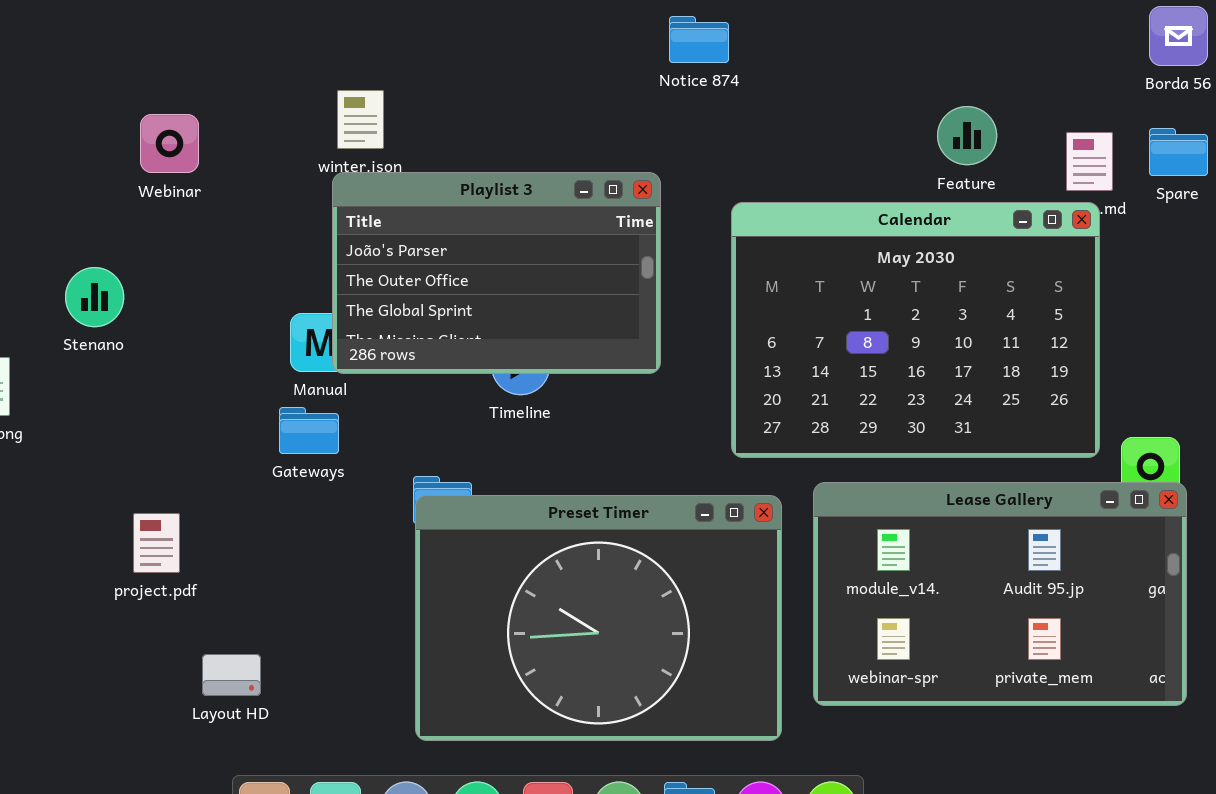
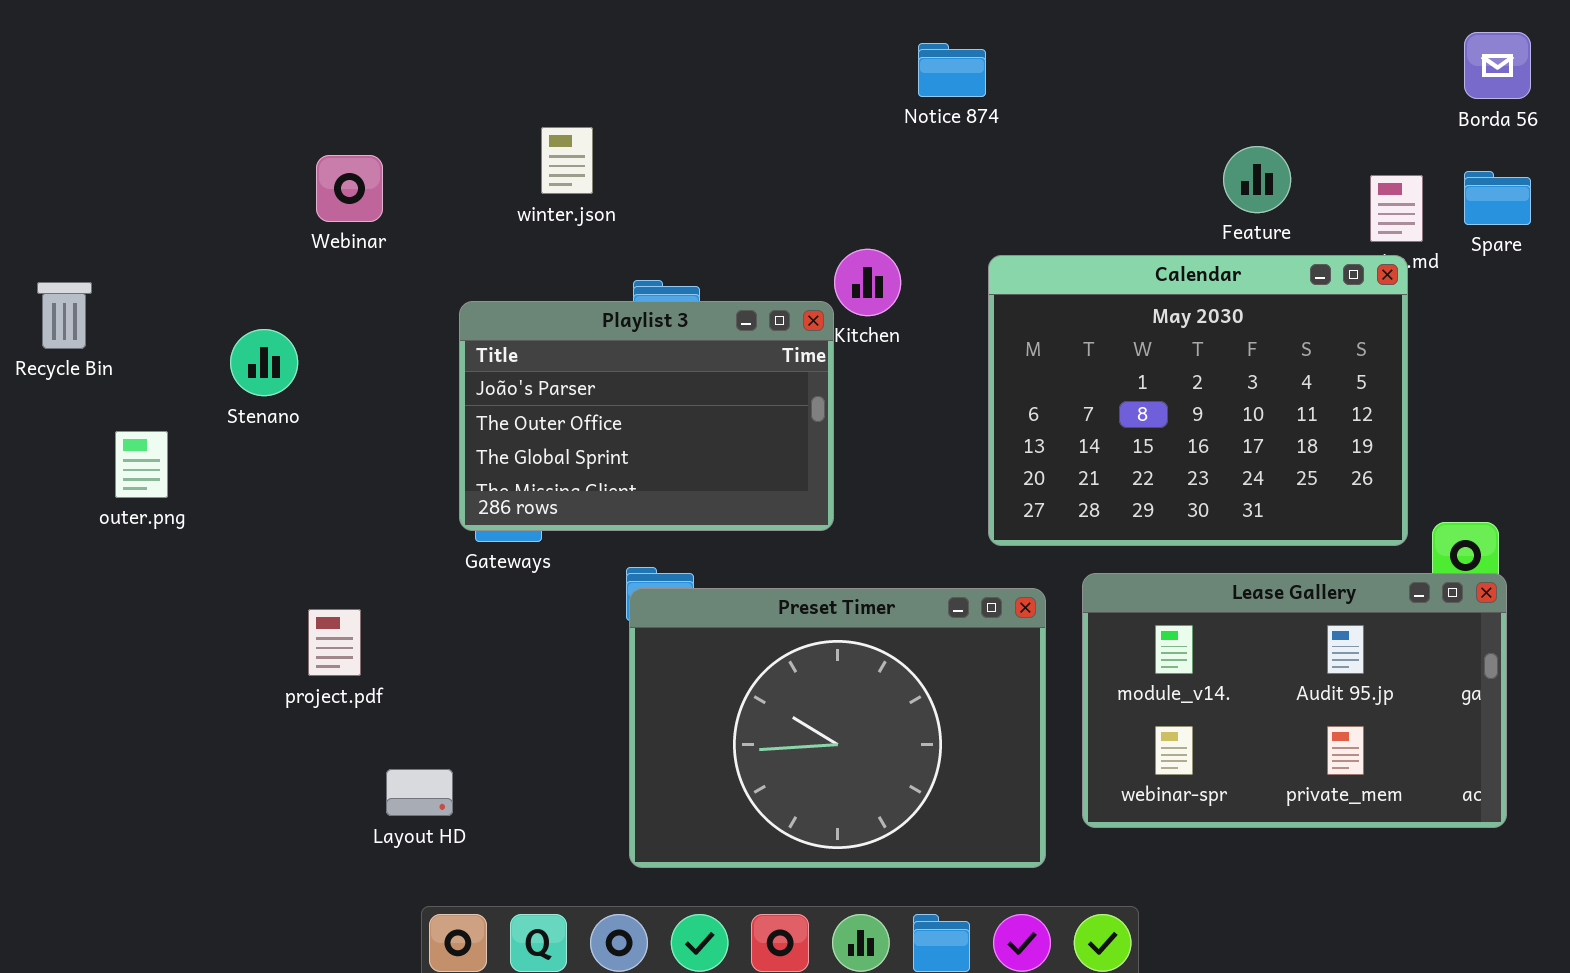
Playlist 3: [332,172,661,374] -> [459,301,834,531], moved

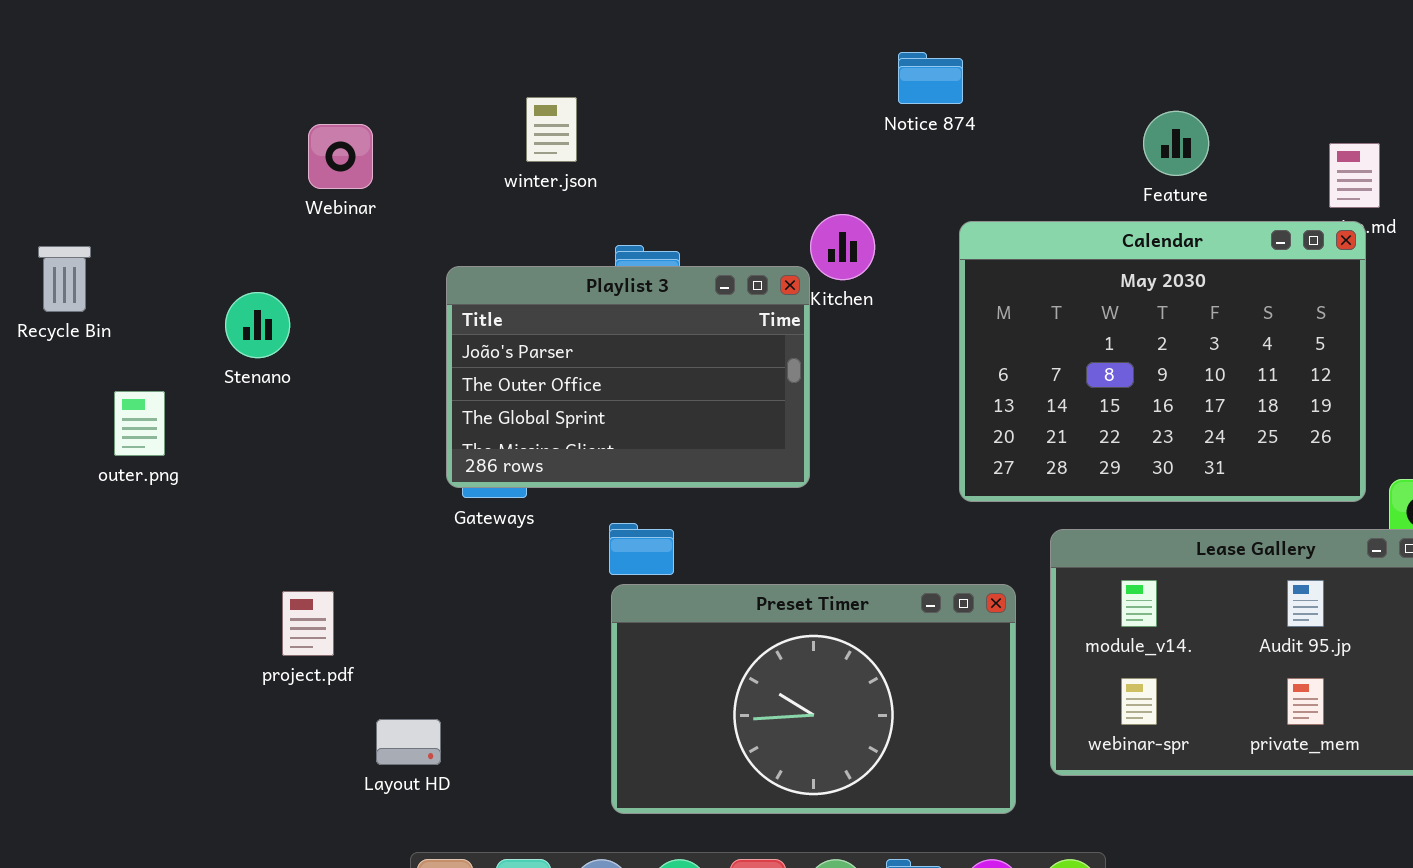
Notice 874: [918,43,986,97] -> [898,52,963,104], moved
Feature: [1223,146,1291,213] -> [1143,111,1209,176], moved
Preset Timer: [629,588,1046,868] -> [611,584,1016,814], resized
project.pdf: [308,609,361,676] -> [282,591,334,656], moved

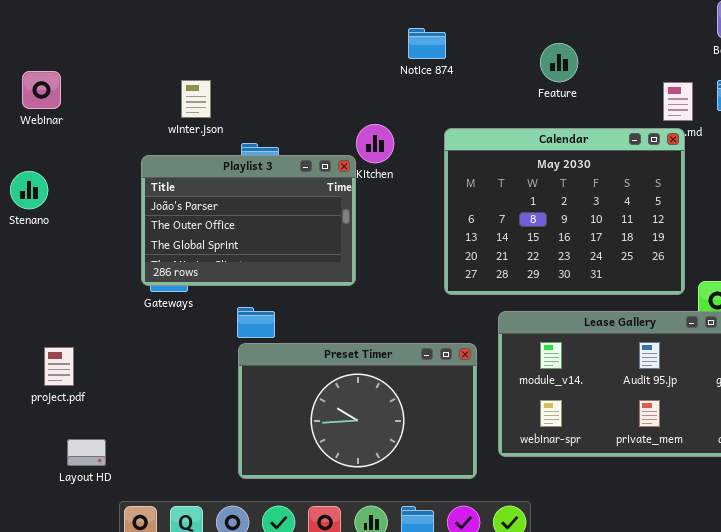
winter.json: [526,97,577,162] -> [181,80,211,118], moved
Feature: [1143,111,1209,176] -> [540,43,578,82], moved
Webinar: [308,124,373,189] -> [22,71,61,109], moved
Layout HD: [376,719,441,765] -> [67,439,106,466], moved

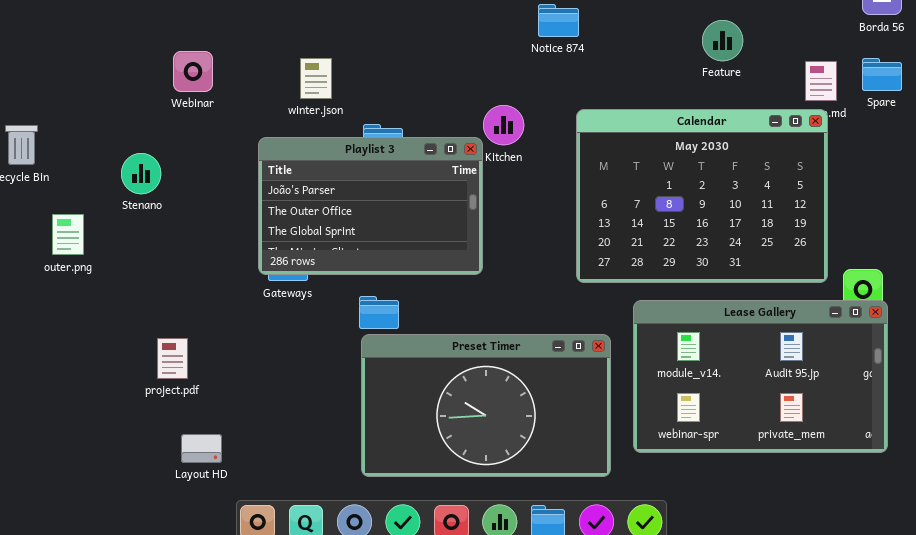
Feature: [540,43,578,82] -> [702,20,743,61], moved
Webinar: [22,71,61,109] -> [173,51,213,92], moved

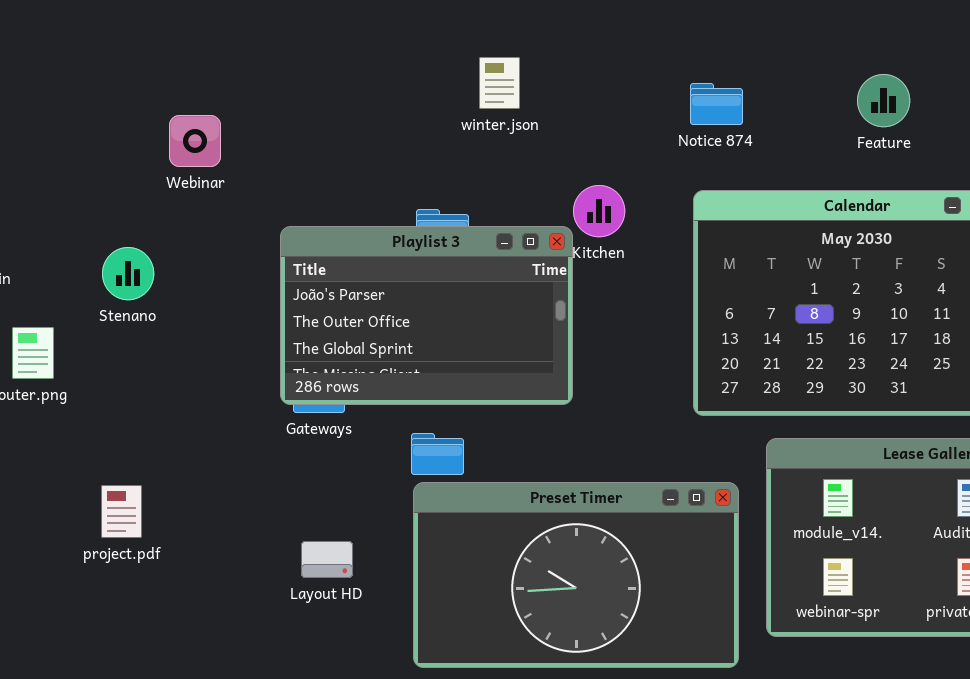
Notice 874: [538,4,579,37] -> [690,83,743,125], moved
winter.json: [300,58,332,99] -> [479,57,520,109], moved
project.pdf: [157,338,188,379] -> [101,485,142,538], moved
Layout HD: [181,434,222,463] -> [301,541,353,578], moved

